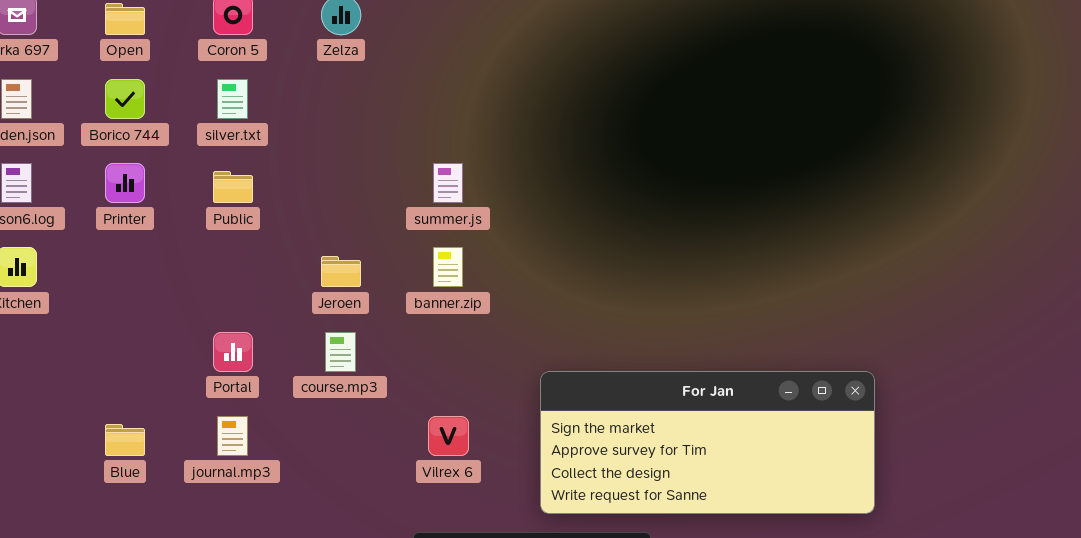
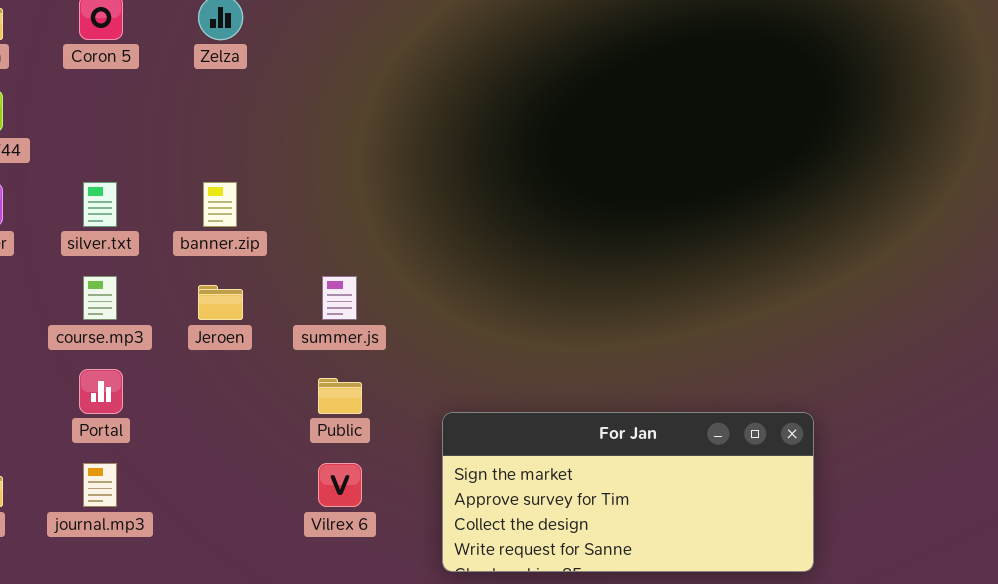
silver.txt: [217,79,248,119] -> [83,182,117,227], moved
summer.js: [433,163,463,203] -> [322,276,357,320], moved
Public: [213,171,253,203] -> [318,378,362,414], moved
banner.zip: [433,247,463,287] -> [203,182,237,227], moved
course.mp3: [325,332,356,372] -> [83,276,117,320], moved

